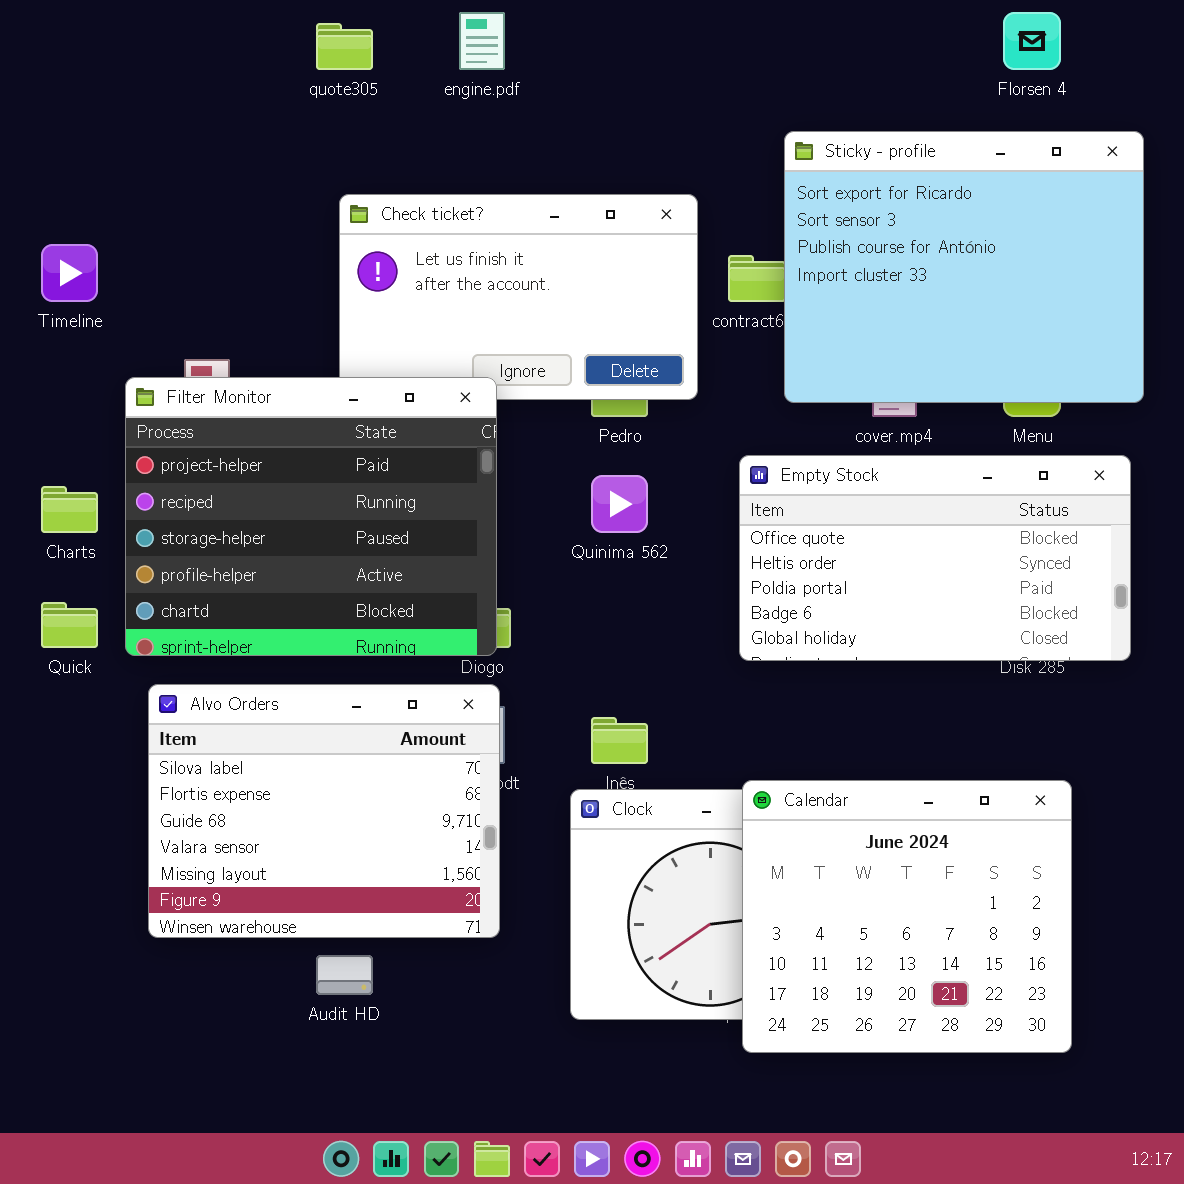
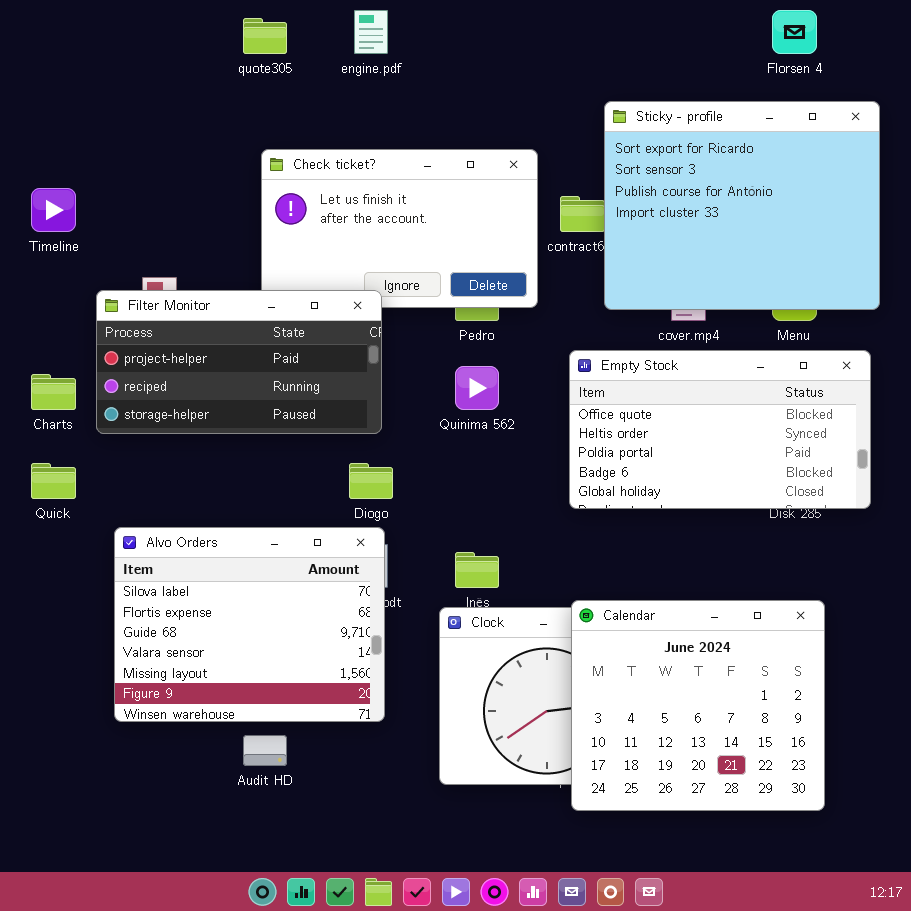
Filter Monitor: [125,377,497,656] -> [96,290,382,434], resized

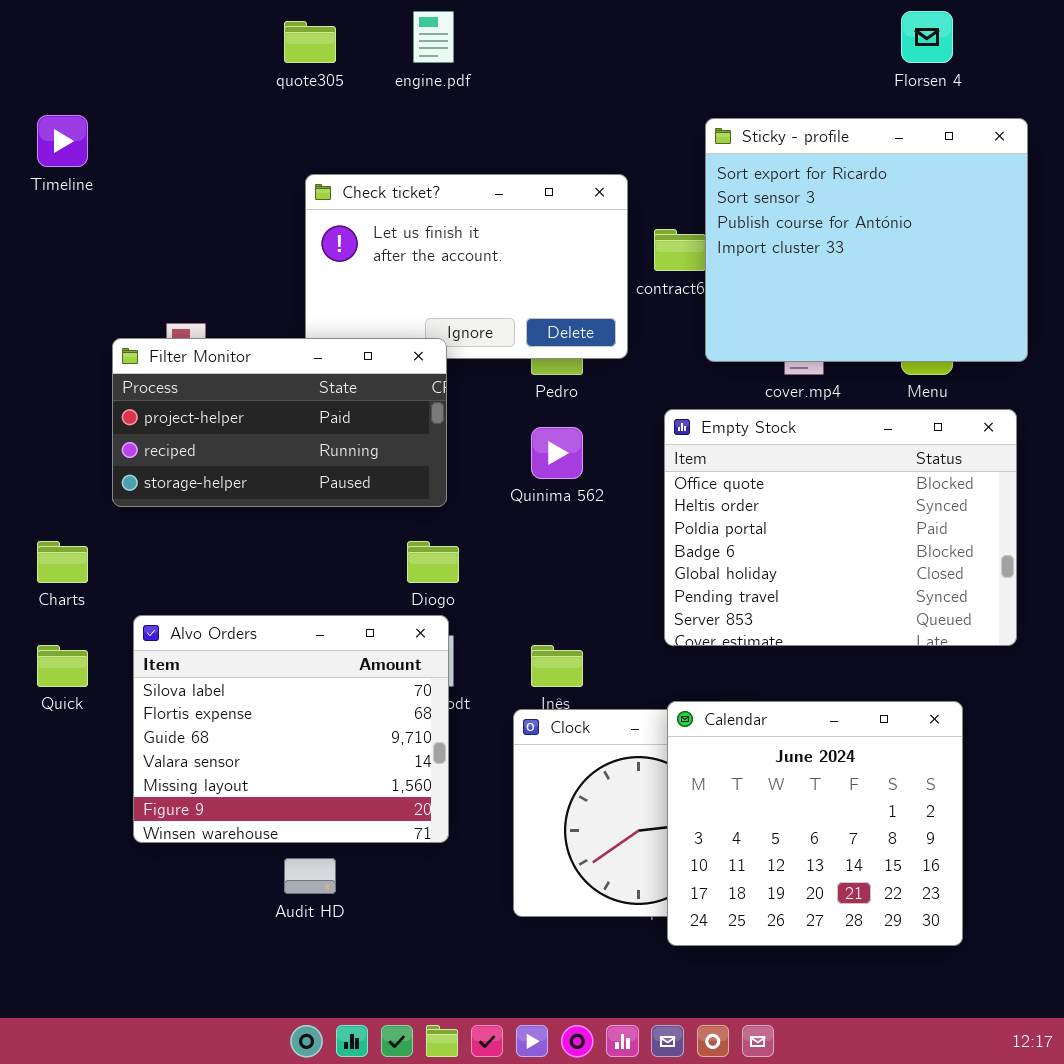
Timeline: [31,188,76,232] -> [37,115,88,167], moved
Empty Stock: [569,350,871,509] -> [664,409,1017,646], resized
Charts: [31,374,76,410] -> [37,541,88,583], moved
Quick: [31,463,76,499] -> [37,645,88,687], moved

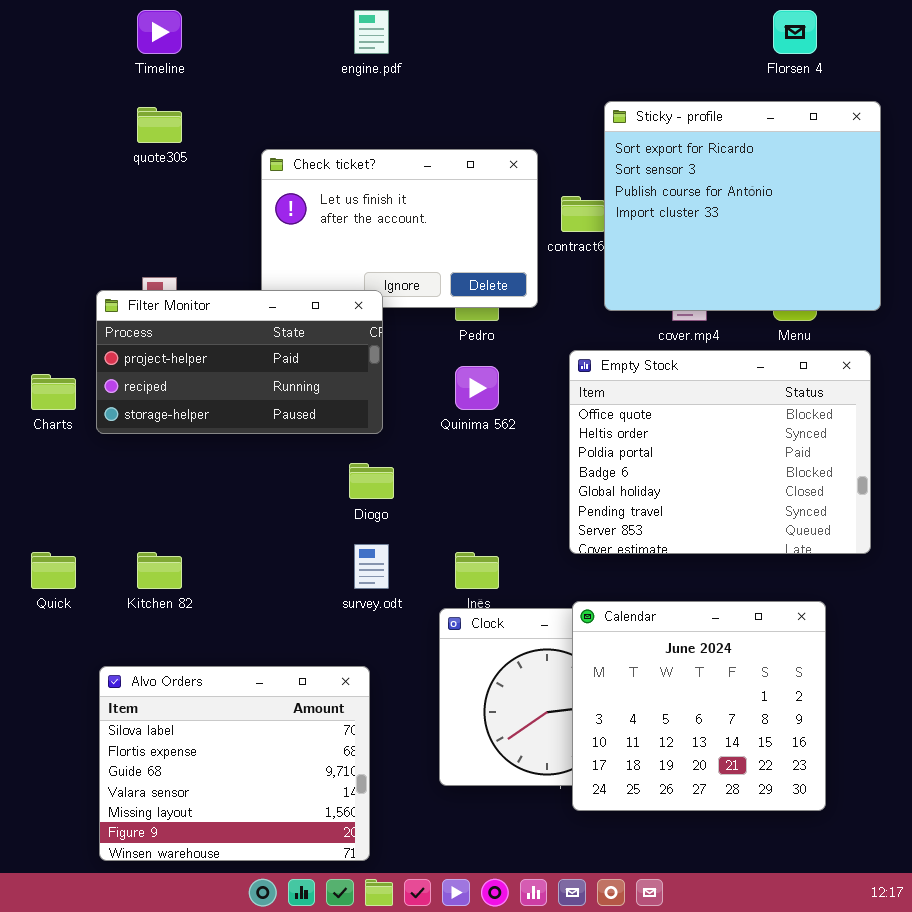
quote305: [284,21,336,63] -> [137,107,182,143], moved
Timeline: [37,115,88,167] -> [137,10,182,54], moved
Charts: [37,541,88,583] -> [31,374,76,410], moved
Alvo Orders: [133,615,449,843] -> [99,666,370,861], moved

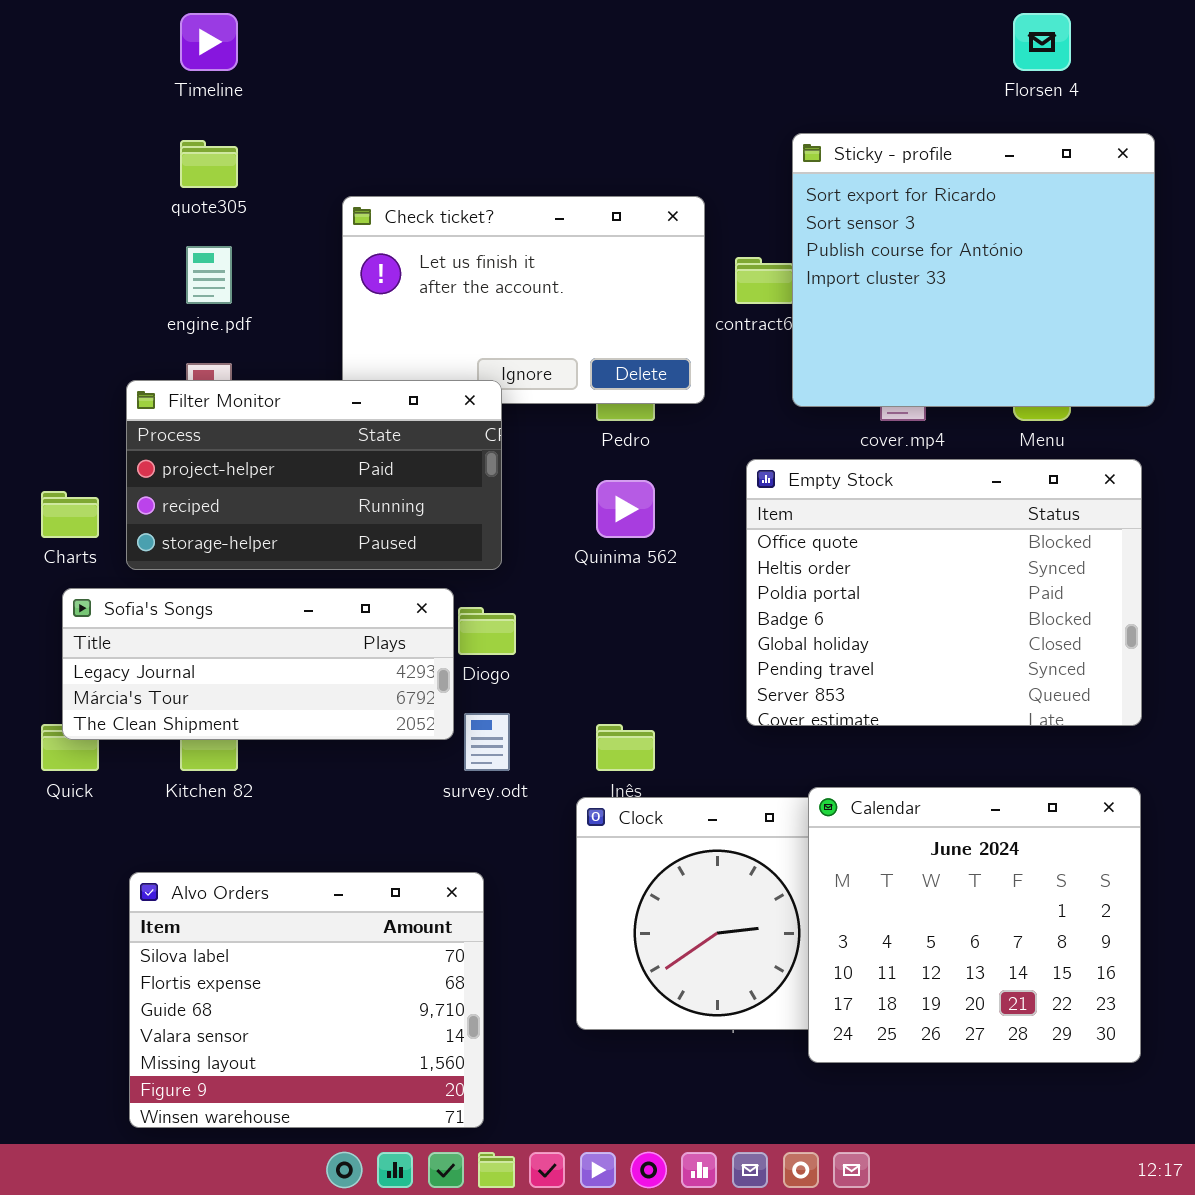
engine.pdf: [354,10,389,54] -> [186,246,232,304], moved
Sofia's Songs: none -> [62,588,454,740], opened
Calendar: [572,601,826,811] -> [808,787,1141,1063], moved

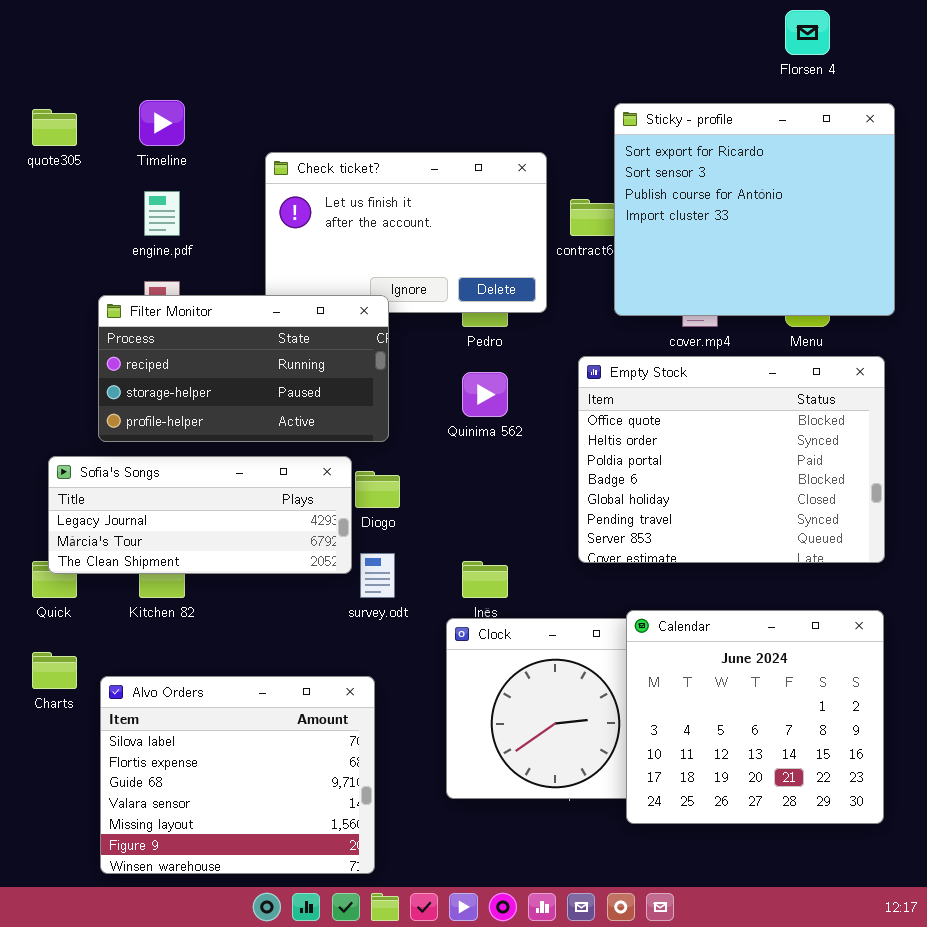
Timeline: [180,13,238,71] -> [139,100,185,146], moved
quote305: [180,140,238,188] -> [32,109,77,146], moved
Filter Monitor: [126,380,502,570] -> [98,295,389,442], scrolled down 1 row
Charts: [41,491,99,538] -> [32,652,77,689], moved

